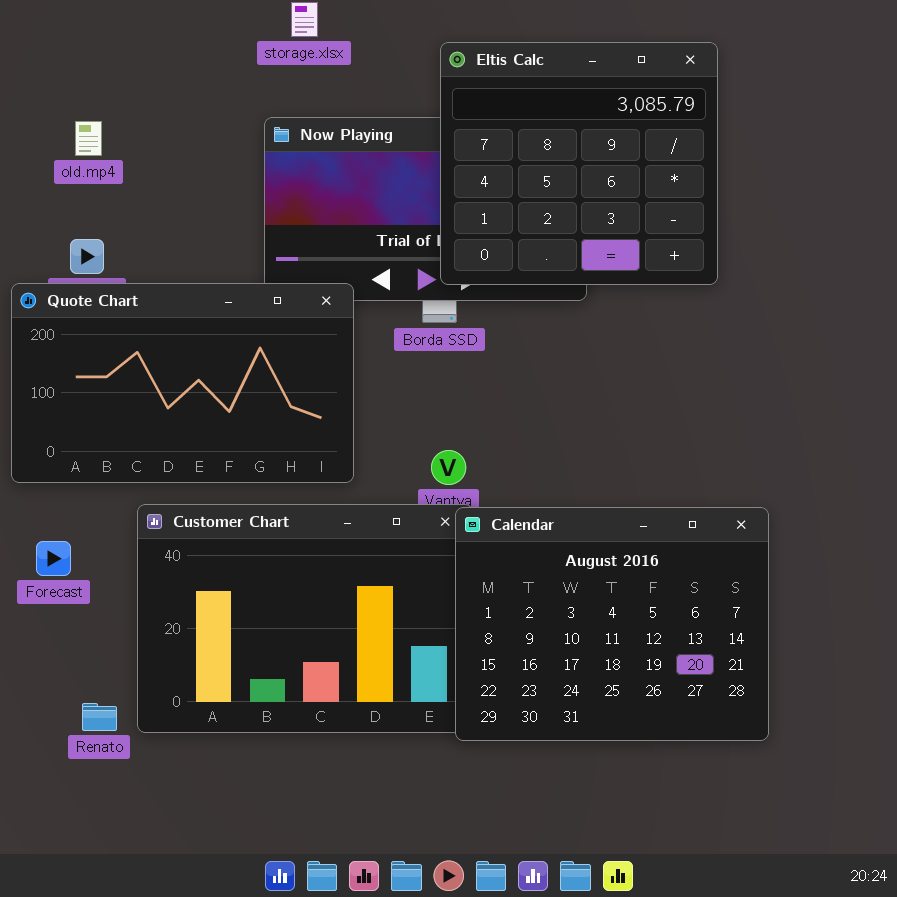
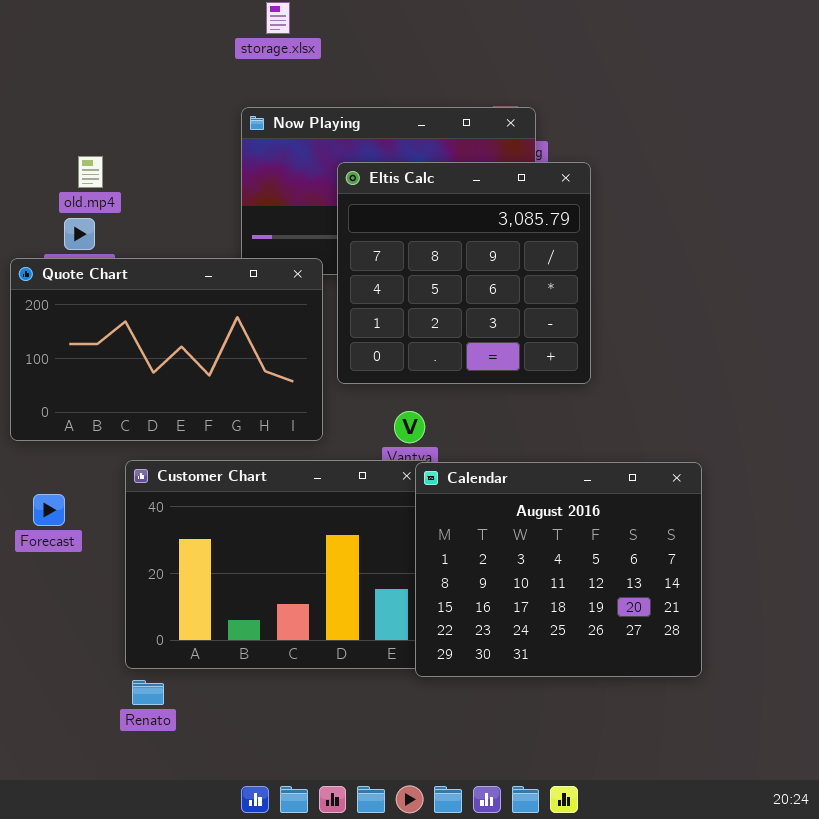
Eltis Calc: [440,42,718,285] -> [337,162,591,384], moved
old.mp4: [75,121,102,156] -> [78,156,103,188], moved
Renato: [82,703,117,731] -> [132,680,164,705], moved

